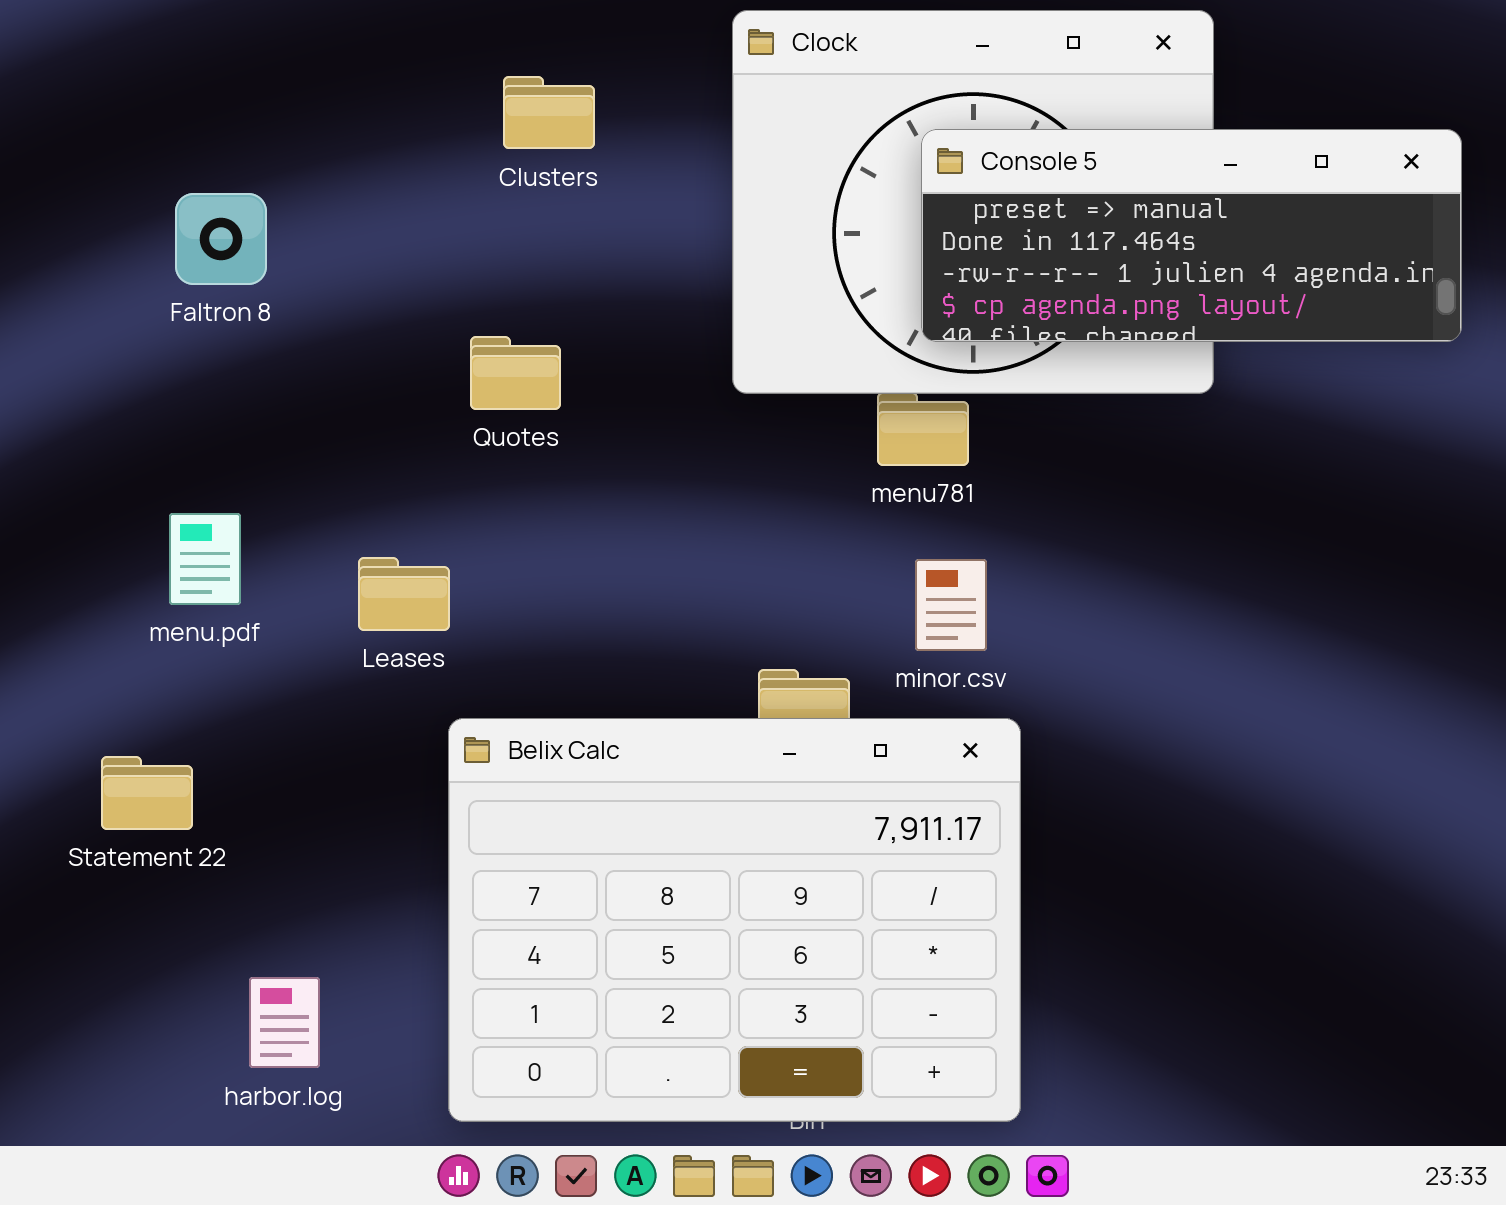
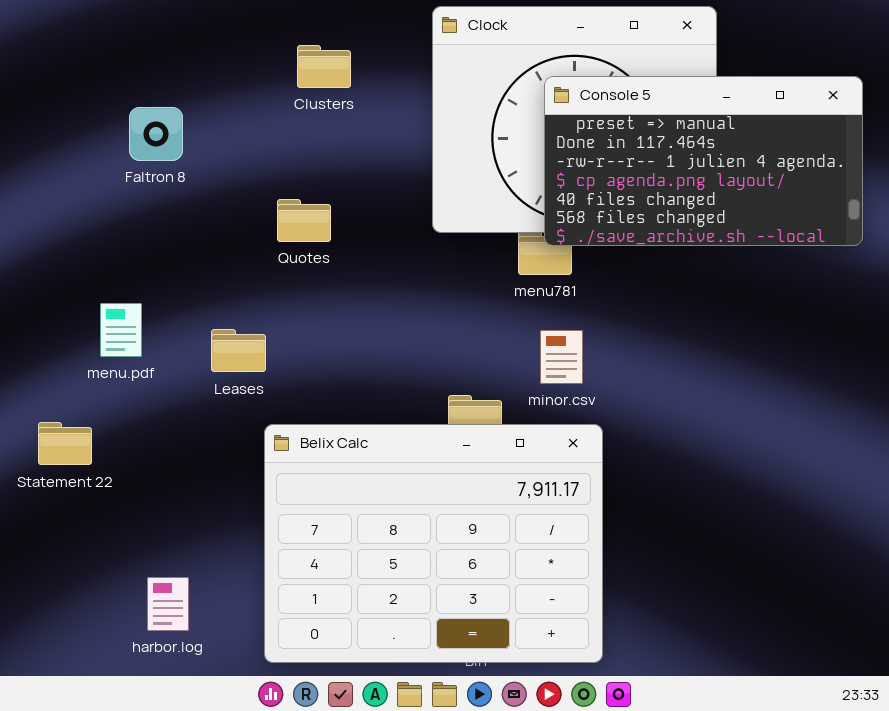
Console 5: [921,129,1462,342] -> [544,76,863,246], resized
Faltron 8: [175,193,267,285] -> [129,107,183,161], moved
Statement 22: [101,756,193,830] -> [38,422,92,465], moved

